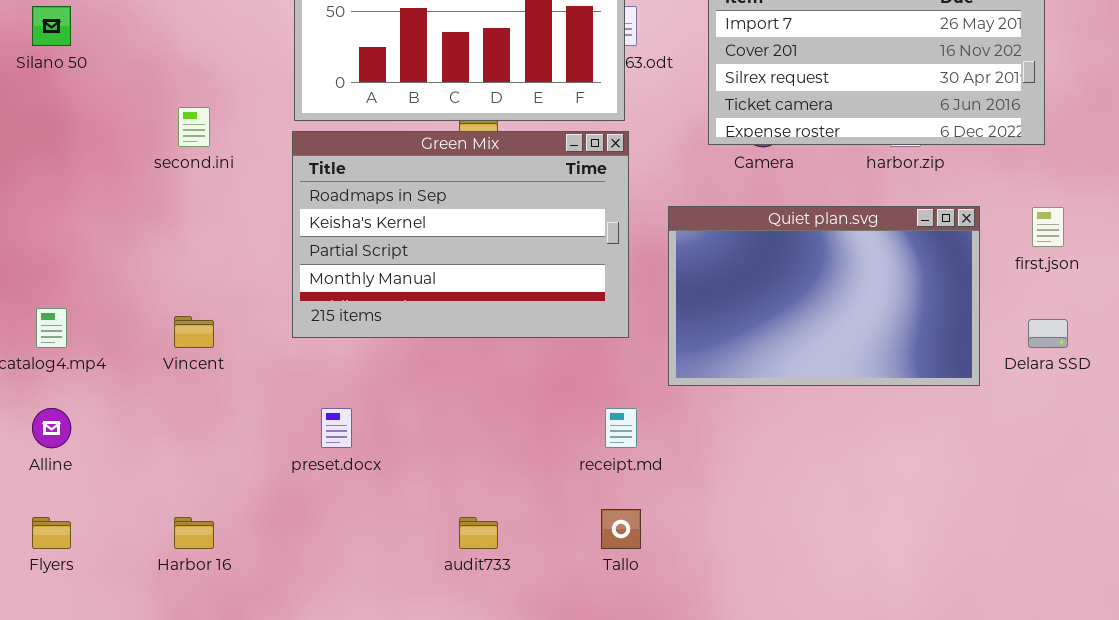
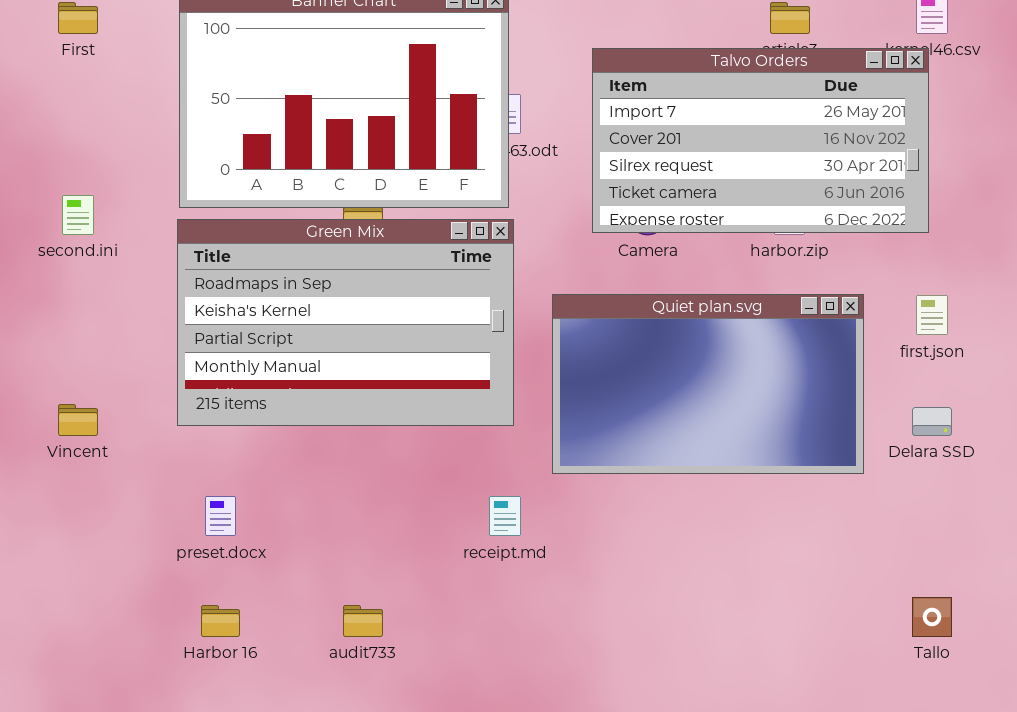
Tallo: [601,509,641,549] -> [912,597,952,637], moved
Harbor 16: [174,517,214,549] -> [201,605,240,637], moved

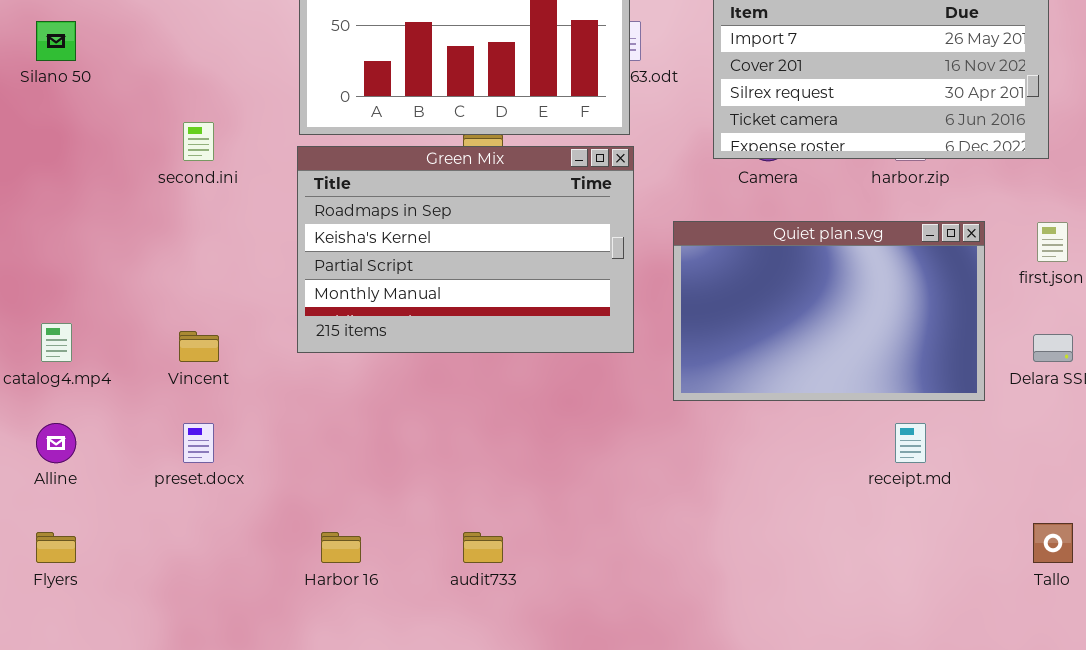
preset.docx: [205,496,236,536] -> [183,423,214,463], moved
receipt.md: [489,496,521,536] -> [895,423,926,463], moved

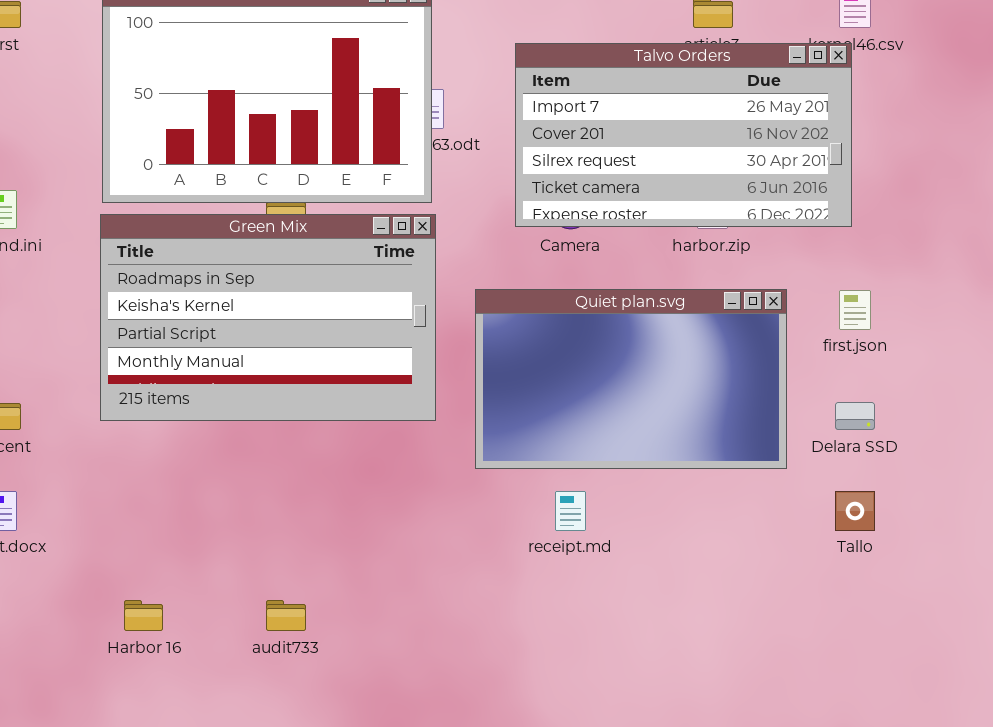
receipt.md: [895,423,926,463] -> [555,491,586,531], moved
Tallo: [1033,523,1073,563] -> [835,491,875,531], moved

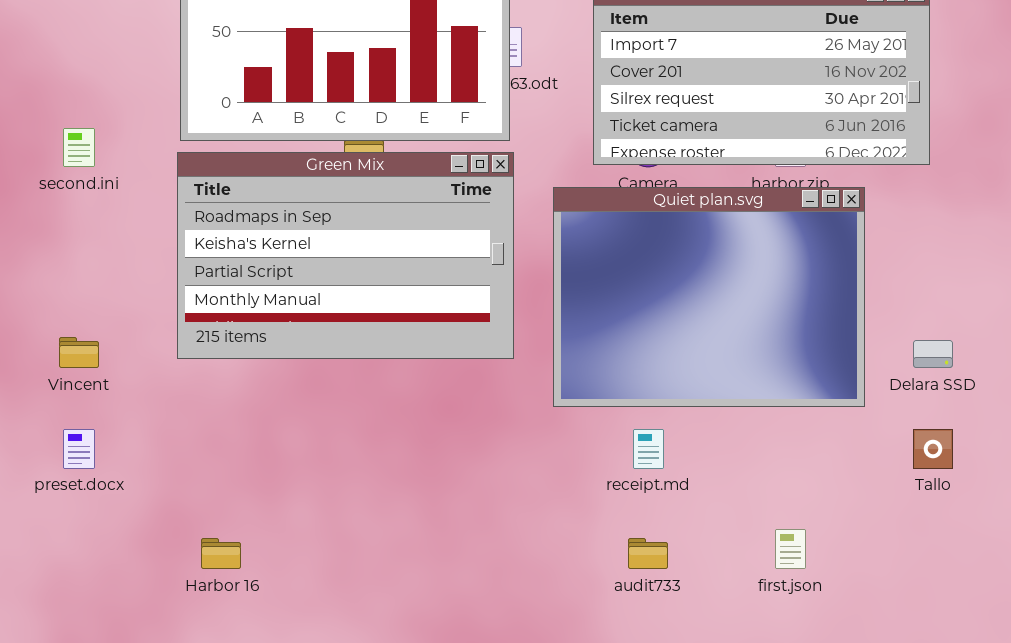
Quiet plan.svg: [475,289,787,469] -> [553,187,865,407], resized
first.json: [839,290,871,330] -> [775,529,806,569], moved
audit733: [266,600,306,631] -> [628,538,668,569], moved

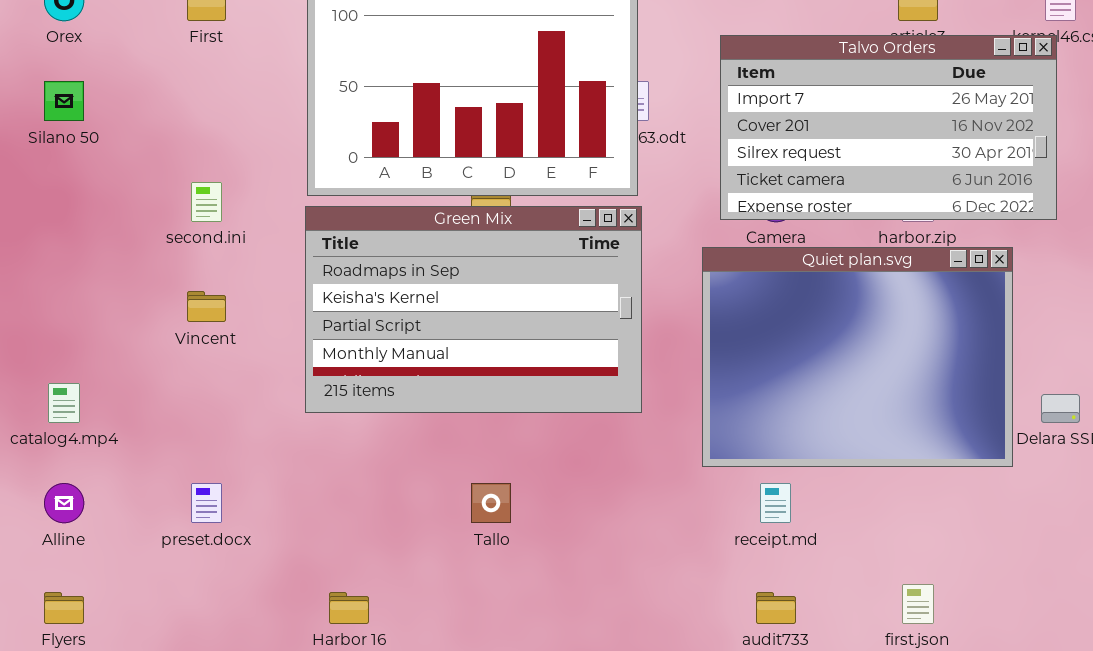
Quiet plan.svg: [553,187,865,407] -> [702,247,1013,467], moved
Vincent: [59,337,99,368] -> [187,291,226,322], moved
Tallo: [913,429,953,469] -> [471,483,511,523], moved

